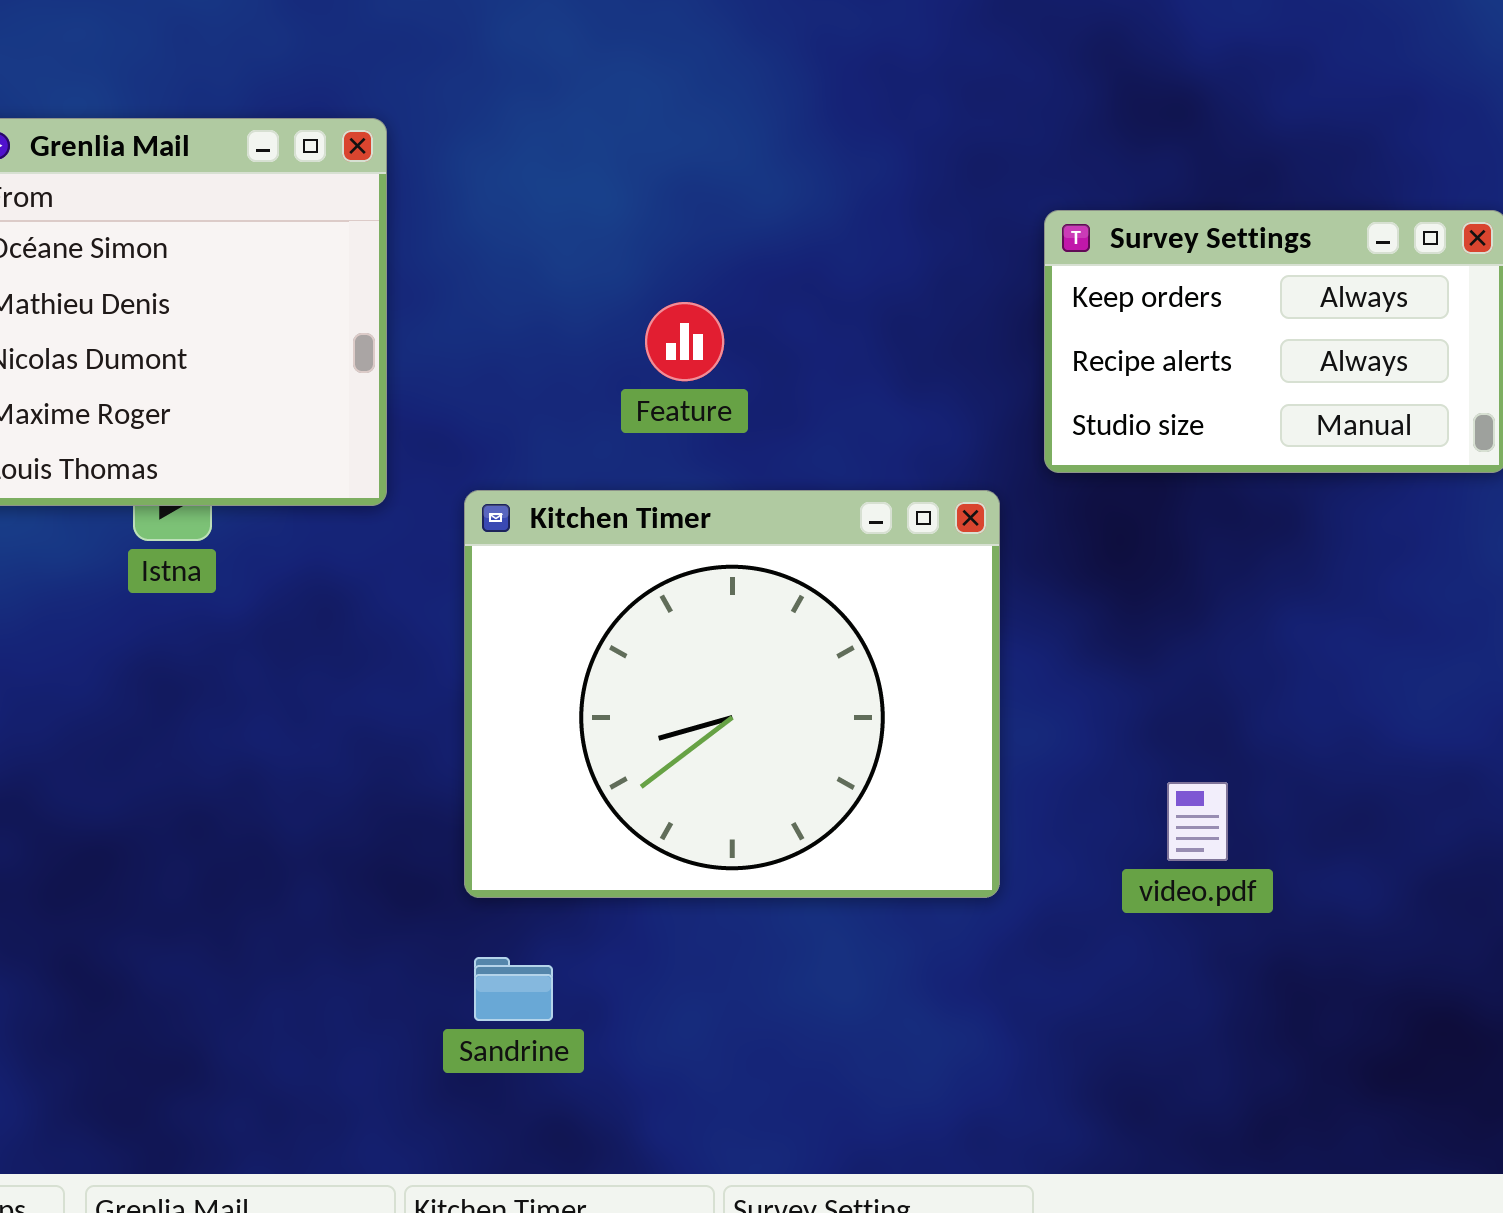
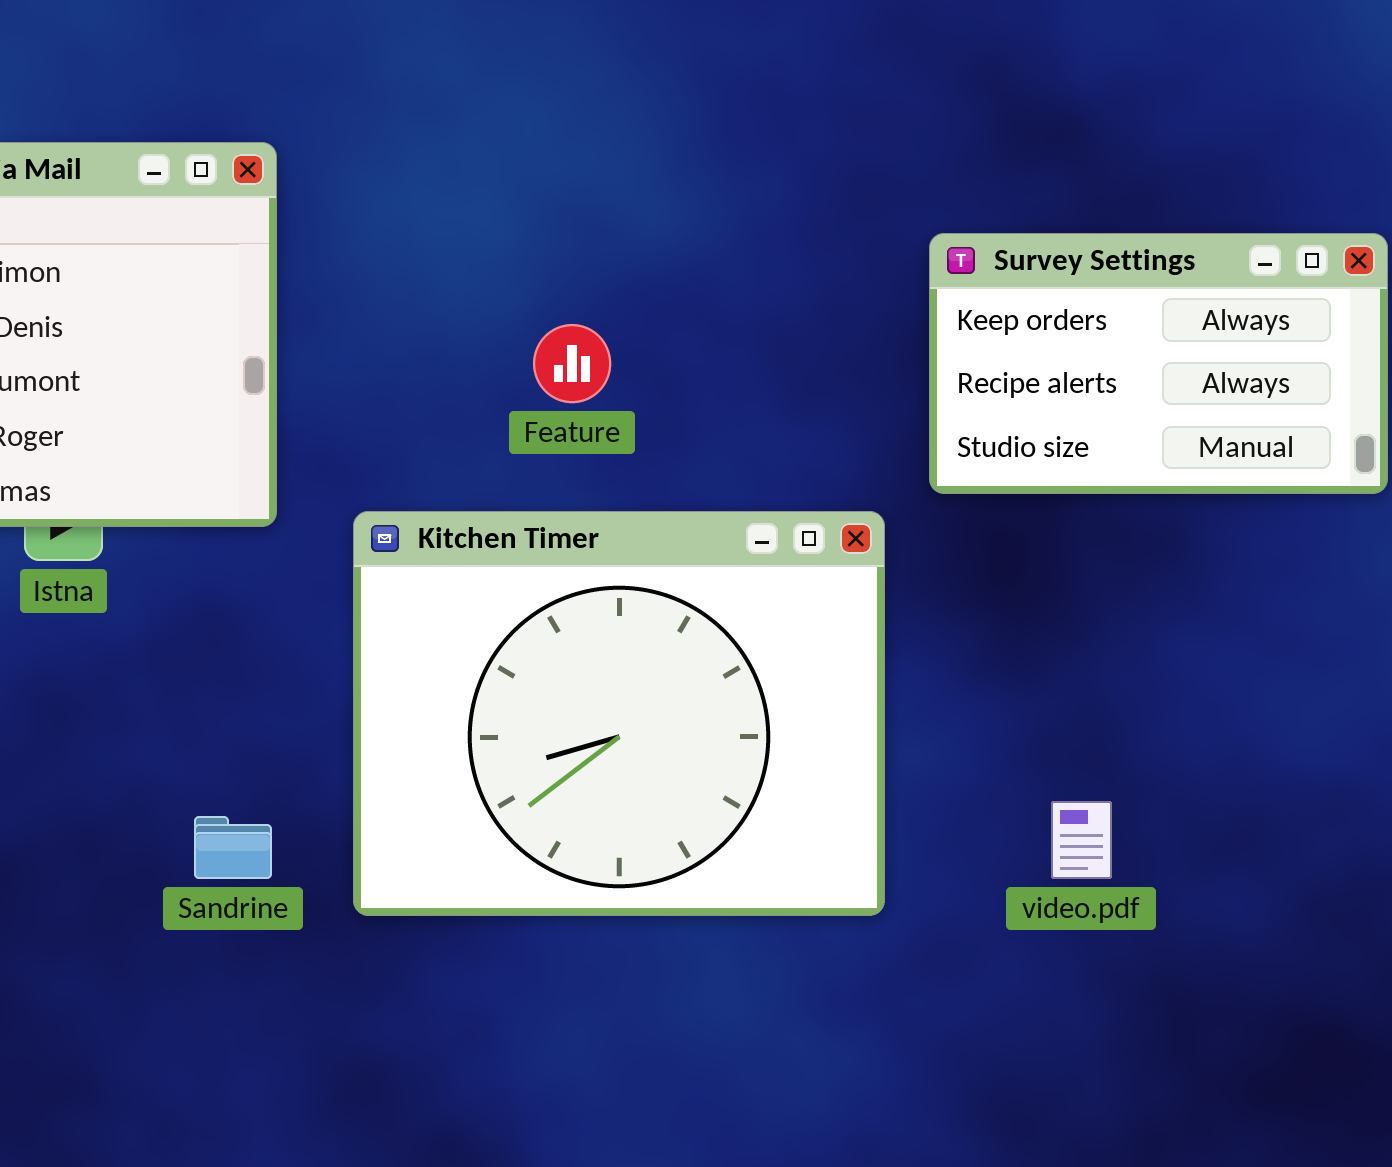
Sandrine: [474,957,553,1021] -> [194,816,272,879], moved

